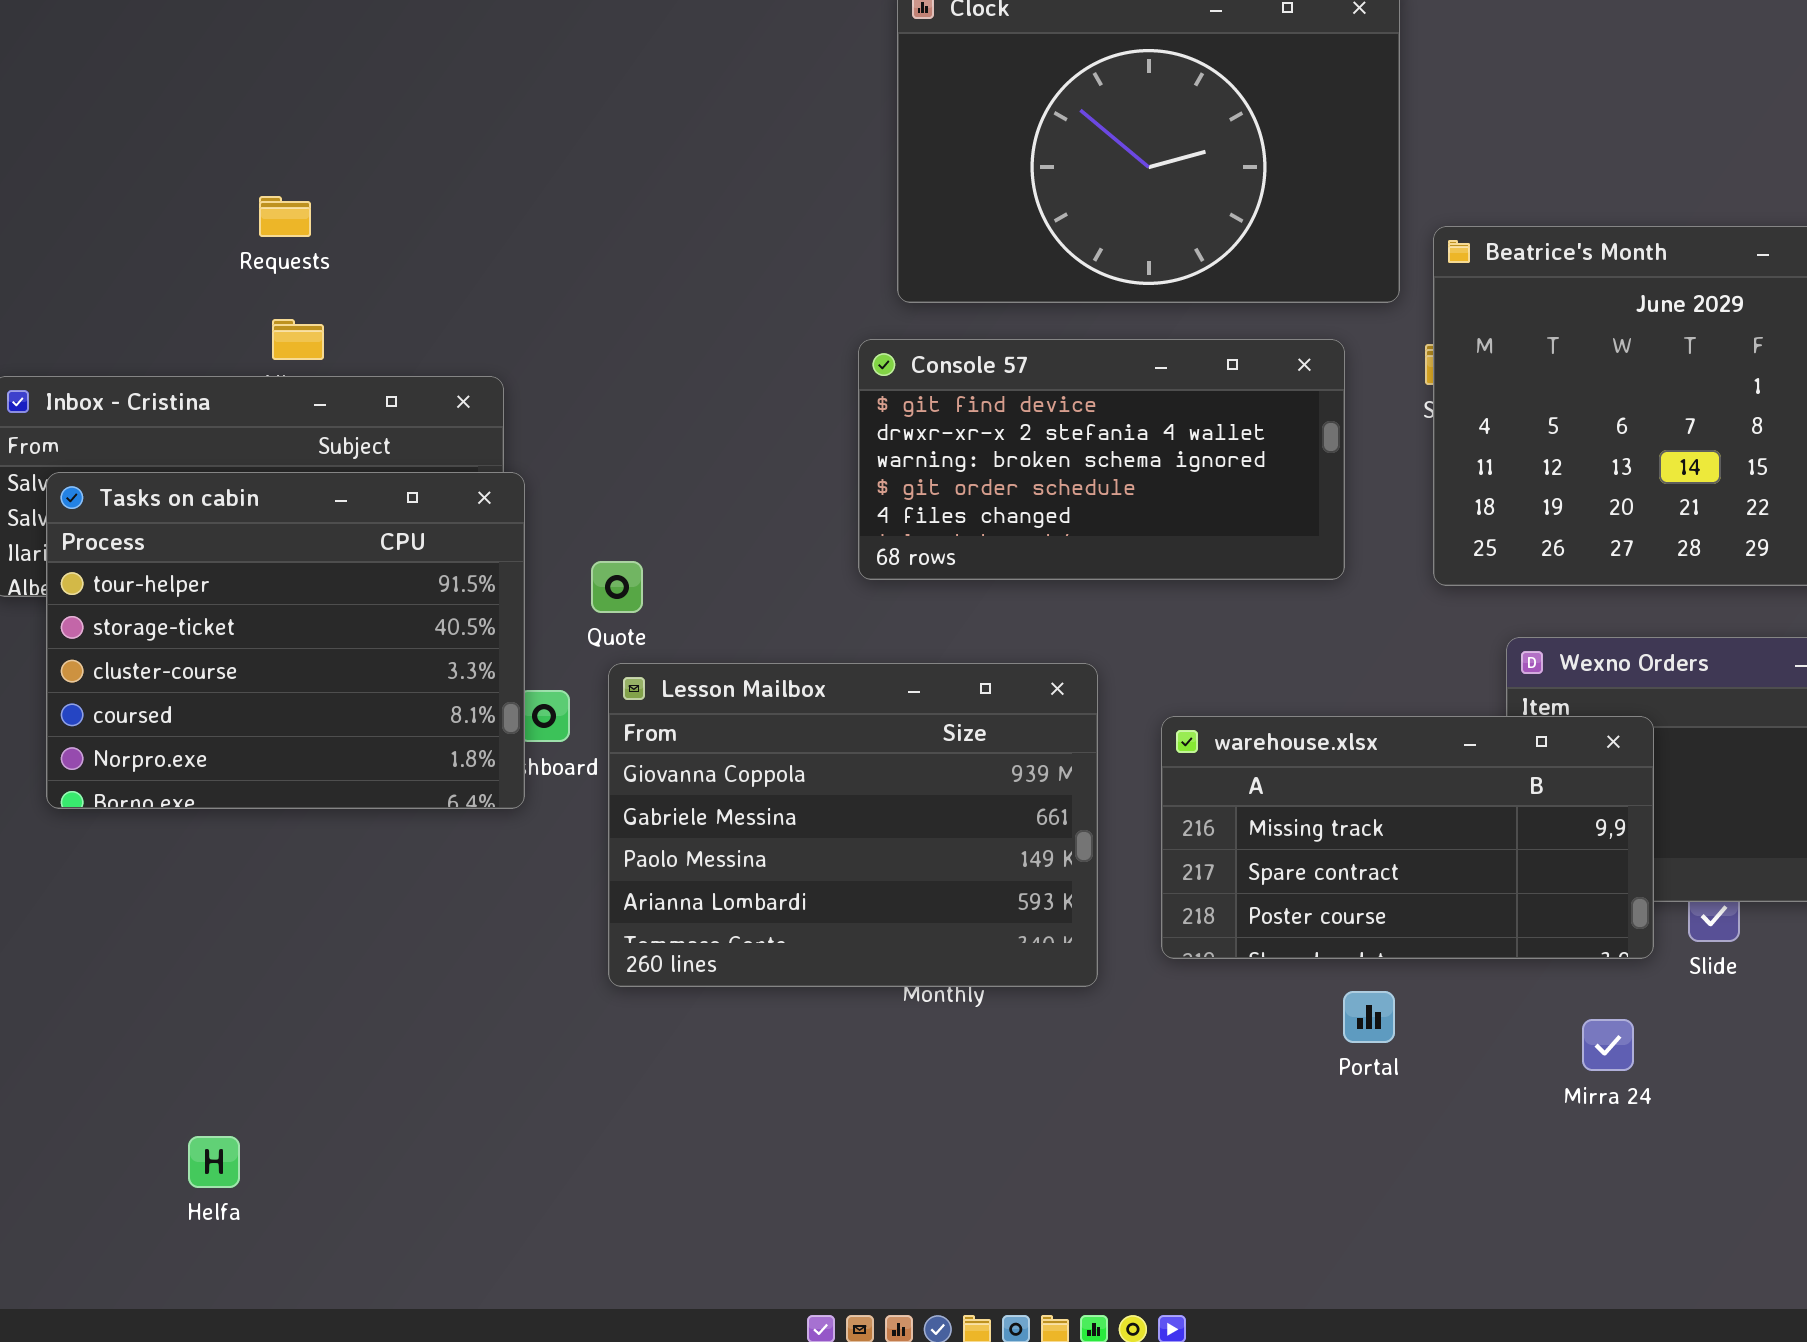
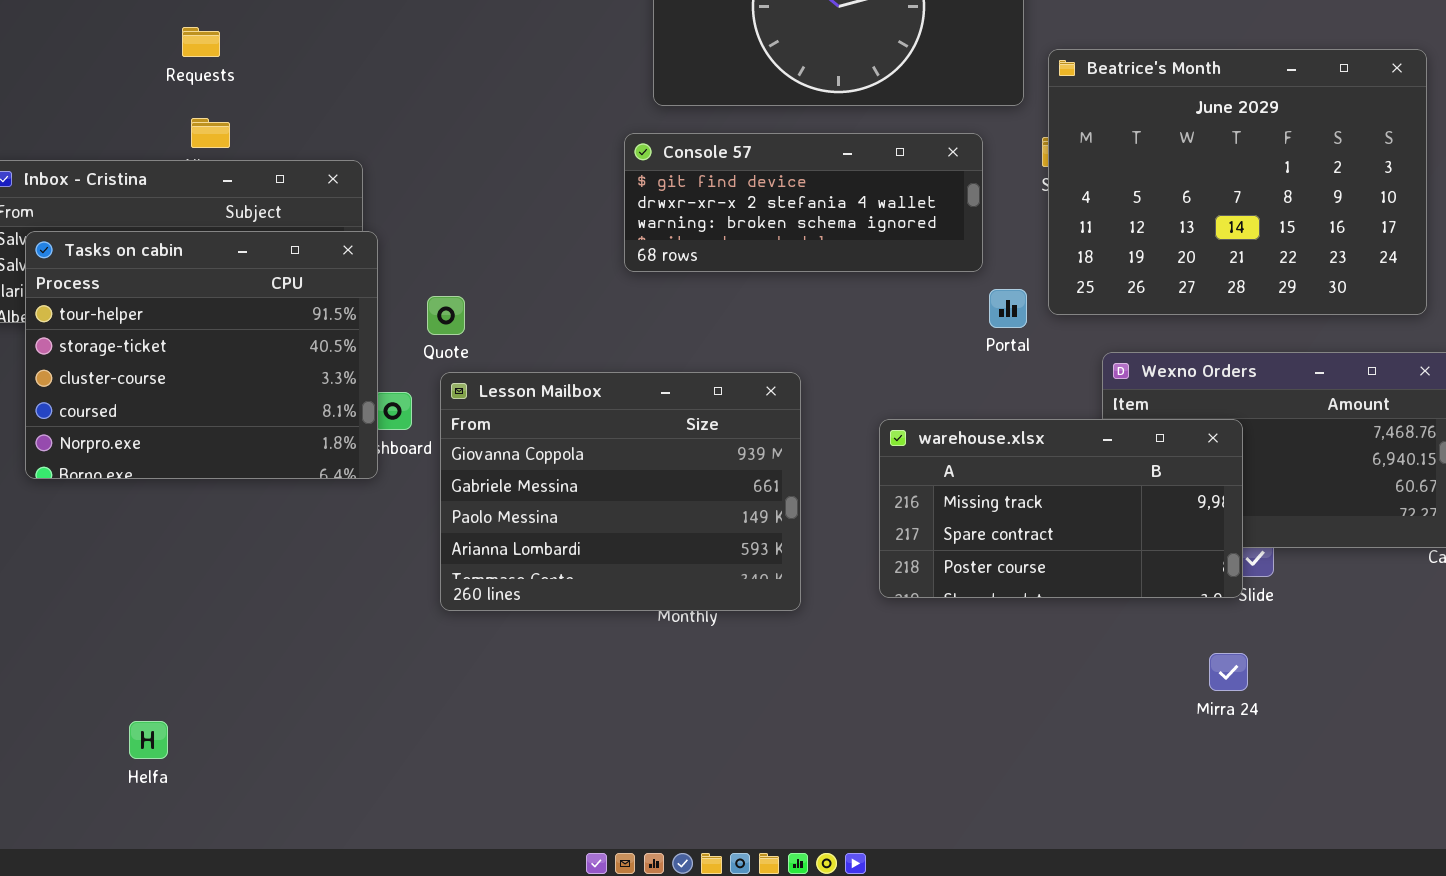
Console 57: [858,339,1345,580] -> [624,133,983,272], resized
warehouse.xlsx: [1161,716,1654,959] -> [879,419,1243,598], moved
Portal: [1343,991,1395,1043] -> [989,289,1027,328], moved
Mirra 24: [1582,1019,1634,1071] -> [1209,653,1248,691], moved

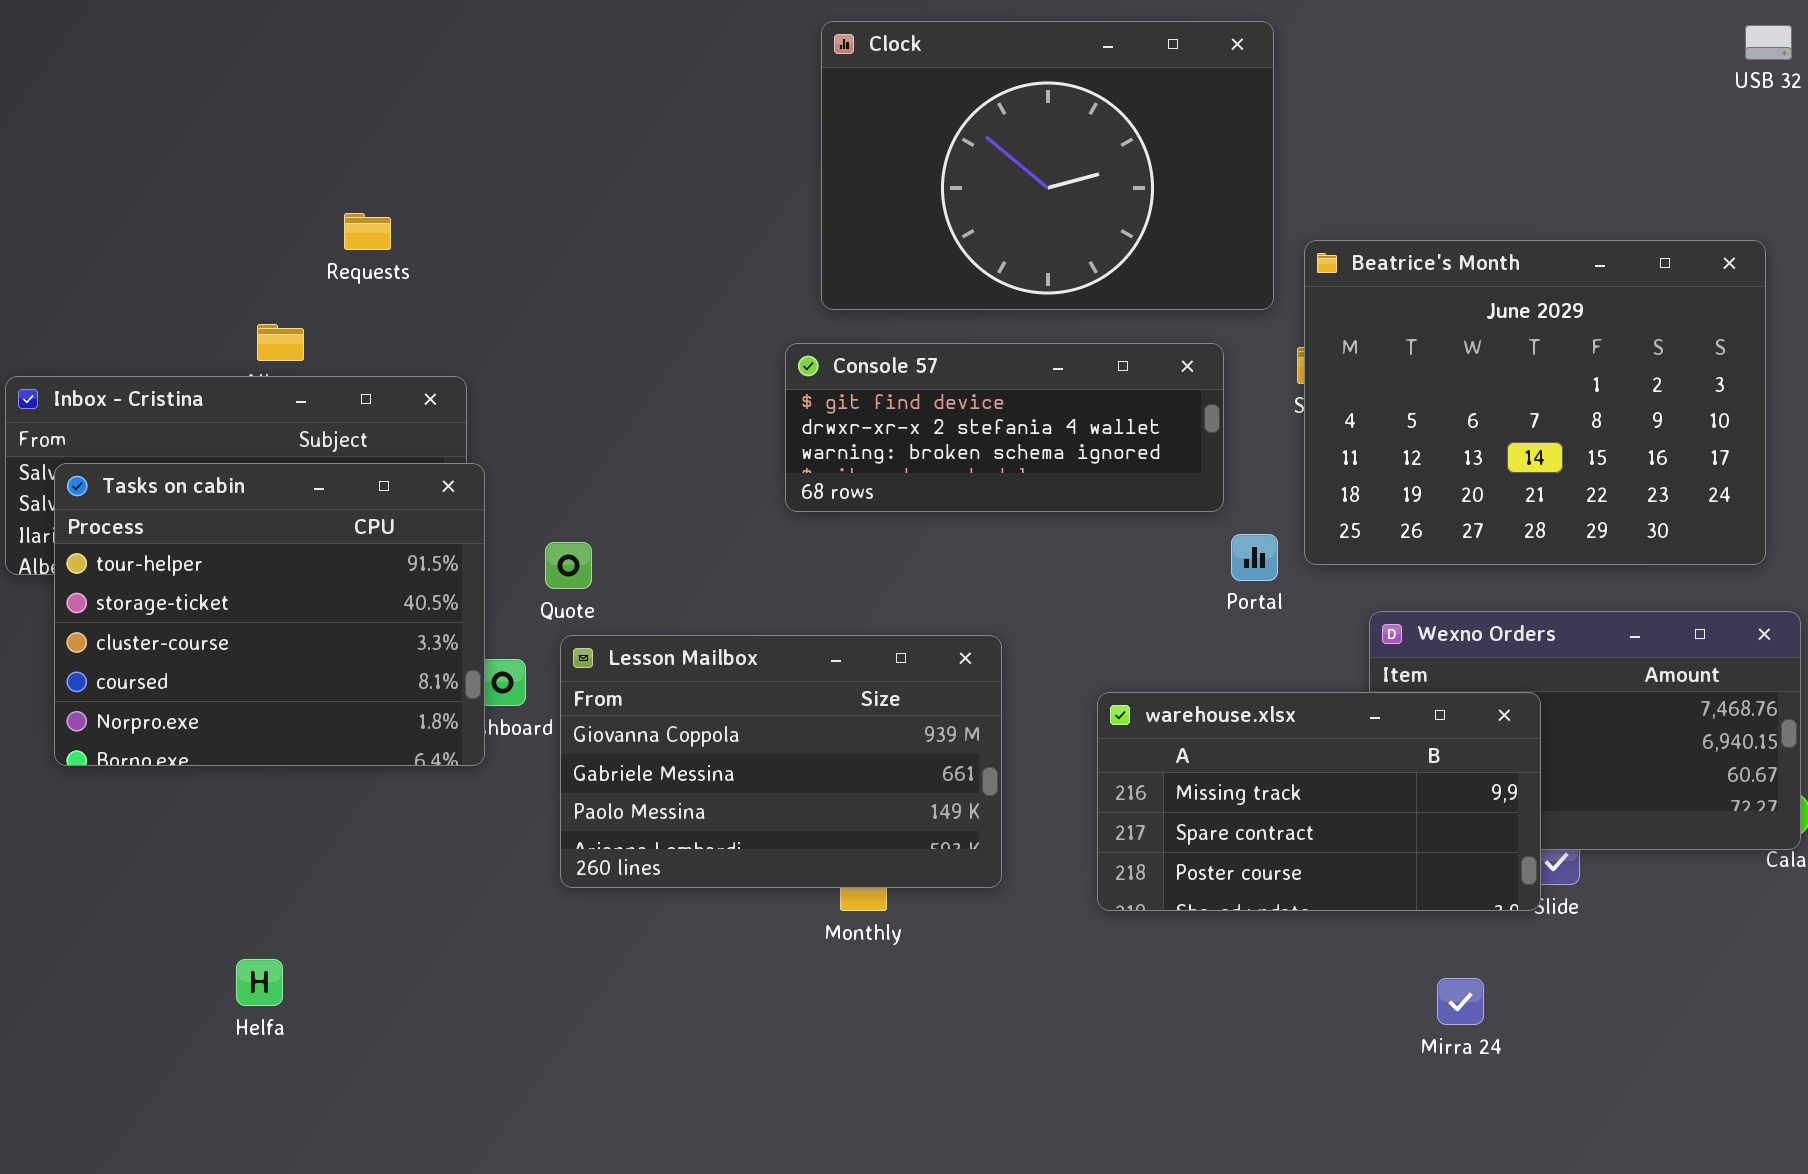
Requests: [182,27,220,57] -> [344,213,391,250], moved
Lesson Mailbox: [440,372,801,611] -> [560,635,1002,888], resized
Mirra 24: [1209,653,1248,691] -> [1437,978,1484,1025], moved
Helfa: [129,721,168,759] -> [236,959,283,1006], moved

